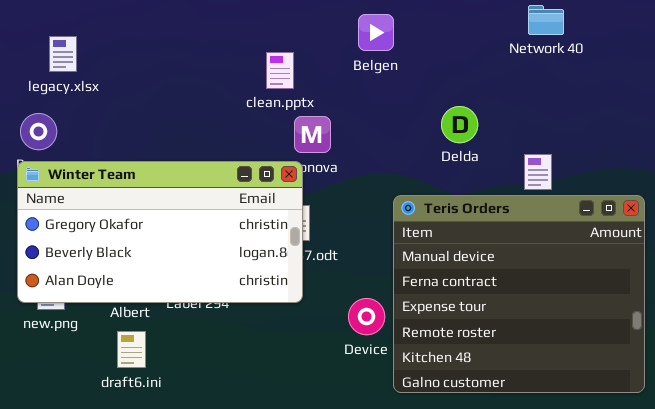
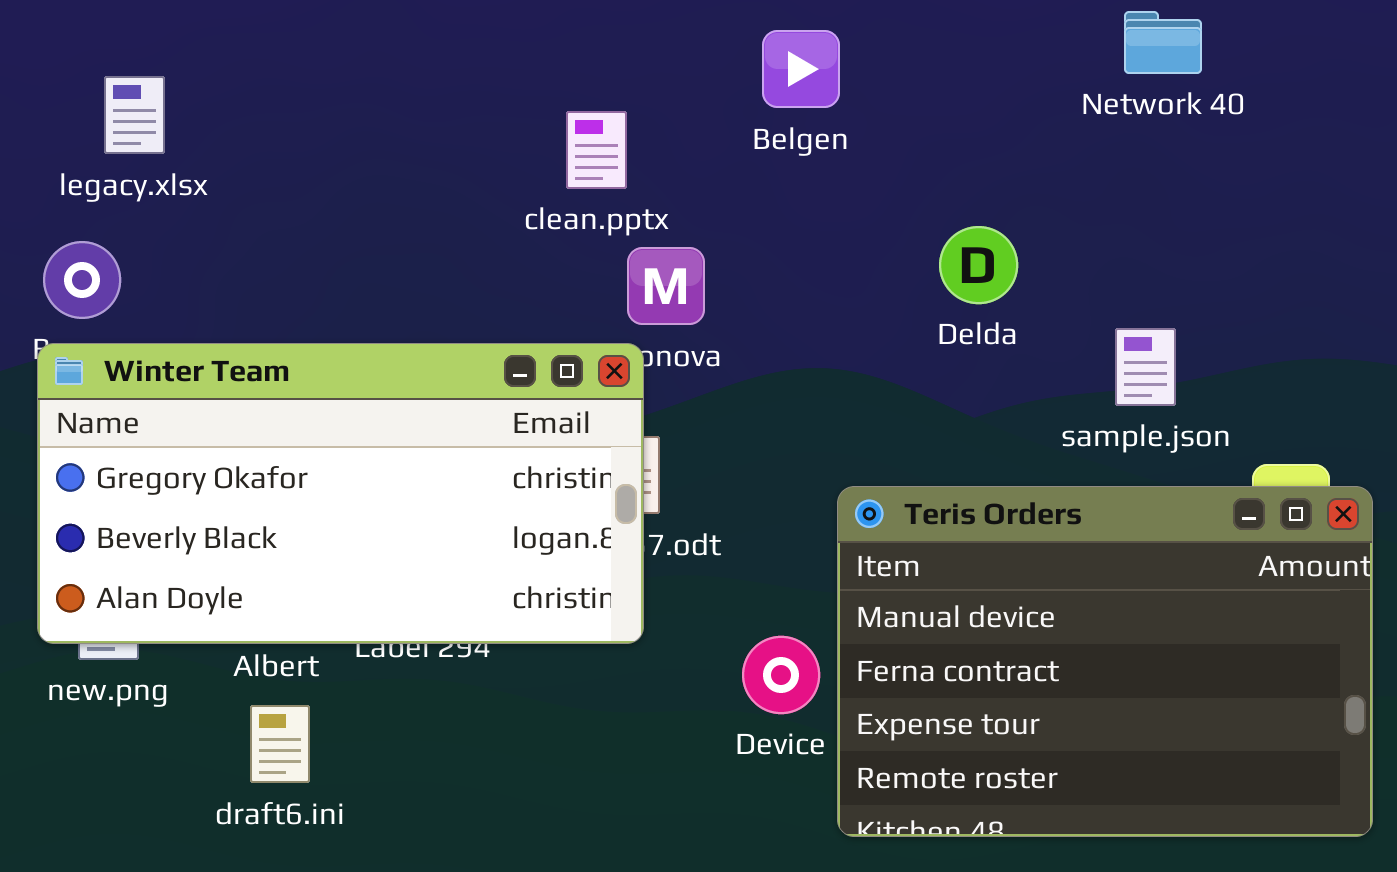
Teris Orders: [393,195,645,393] -> [837,486,1373,837], resized

